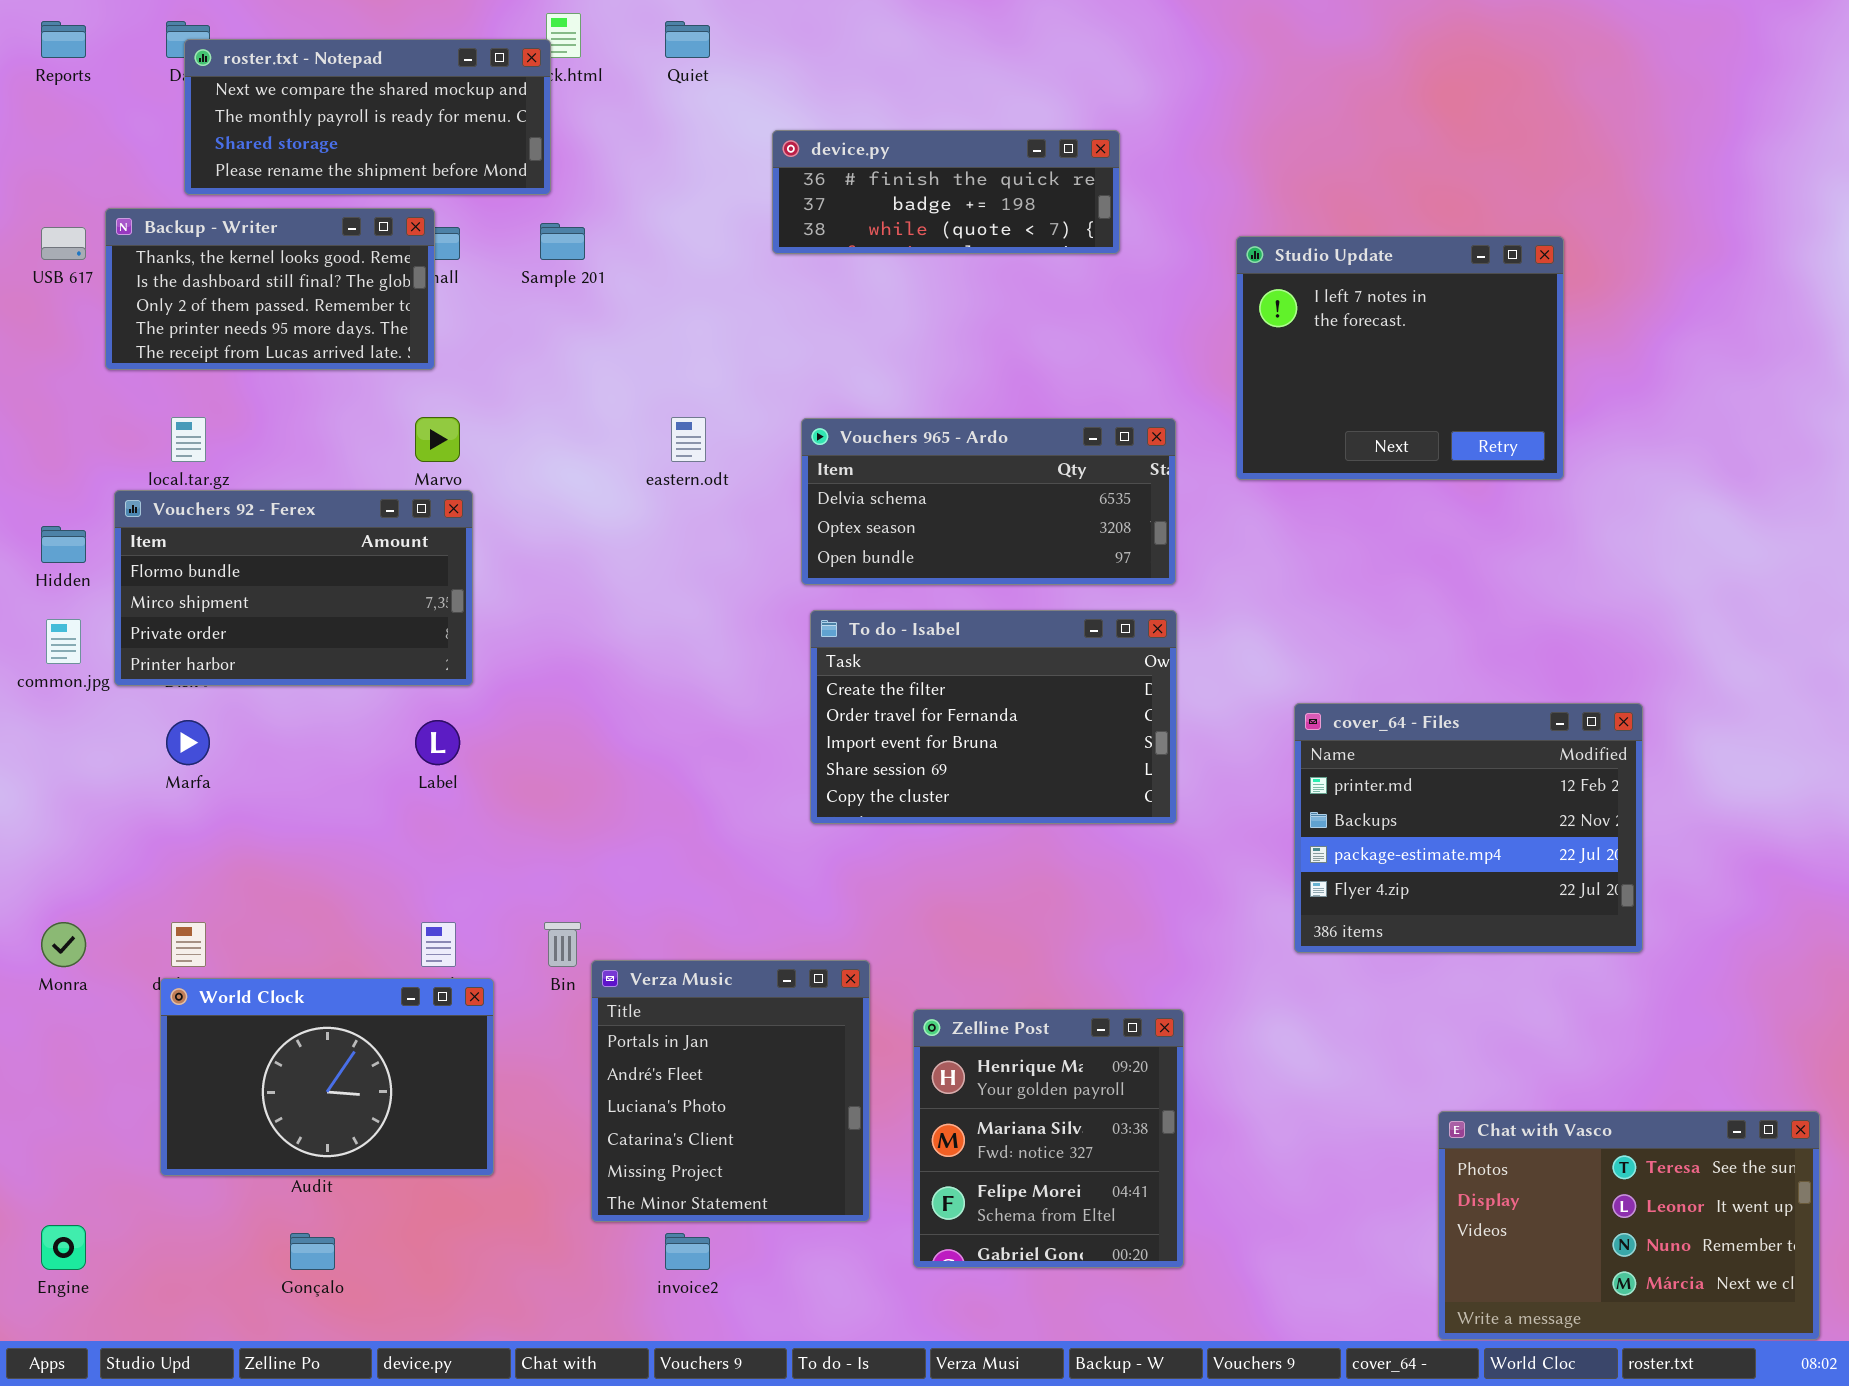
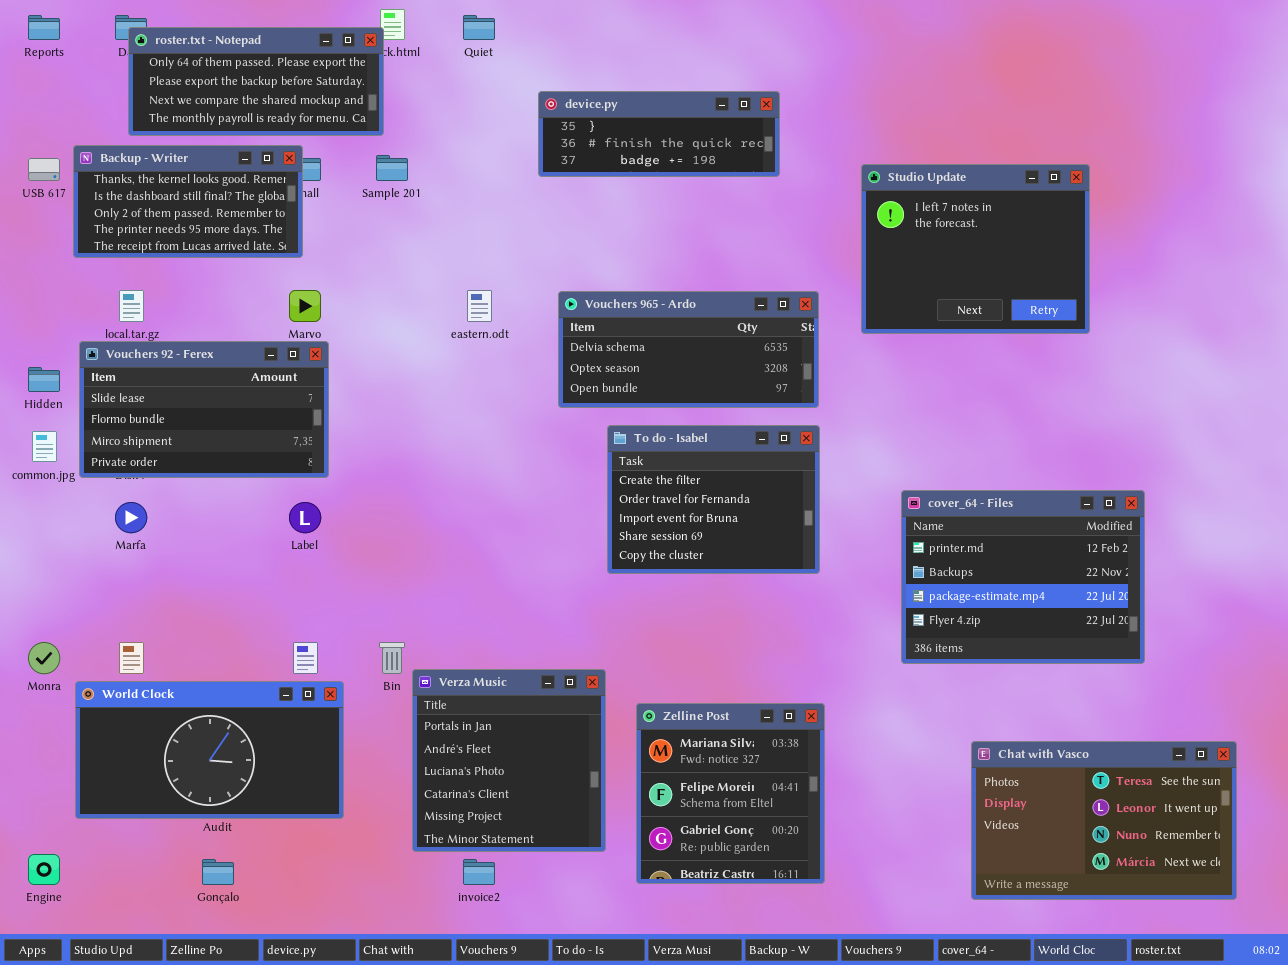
roster.txt - Notepad: [184,39,551,195] -> [128,27,384,136], scrolled up 2 rows
device.py: [772,130,1120,254] -> [538,91,780,177], scrolled up 1 row
Vouchers 92 - Ferex: [114,490,473,686] -> [79,341,329,478], scrolled up 1 row
To do - Isabel: [810,610,1177,824] -> [607,425,820,574], resized
World Clock: [160,978,494,1176] -> [75,681,344,819], resized
Zelline Post: [913,1009,1184,1268] -> [636,703,825,884], scrolled down 1 row
Chat with Vasco: [1438,1111,1820,1340] -> [971,741,1237,900], moved

